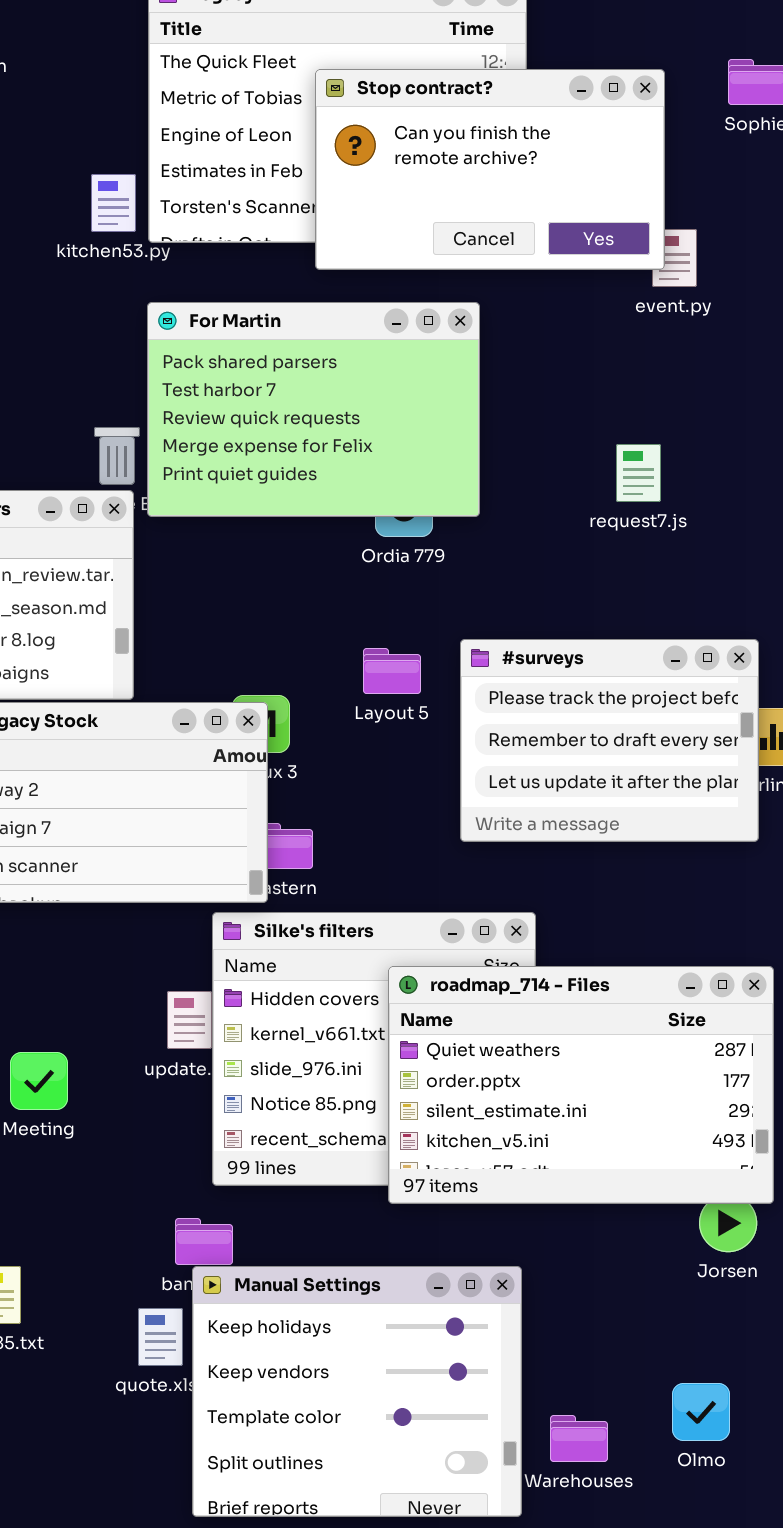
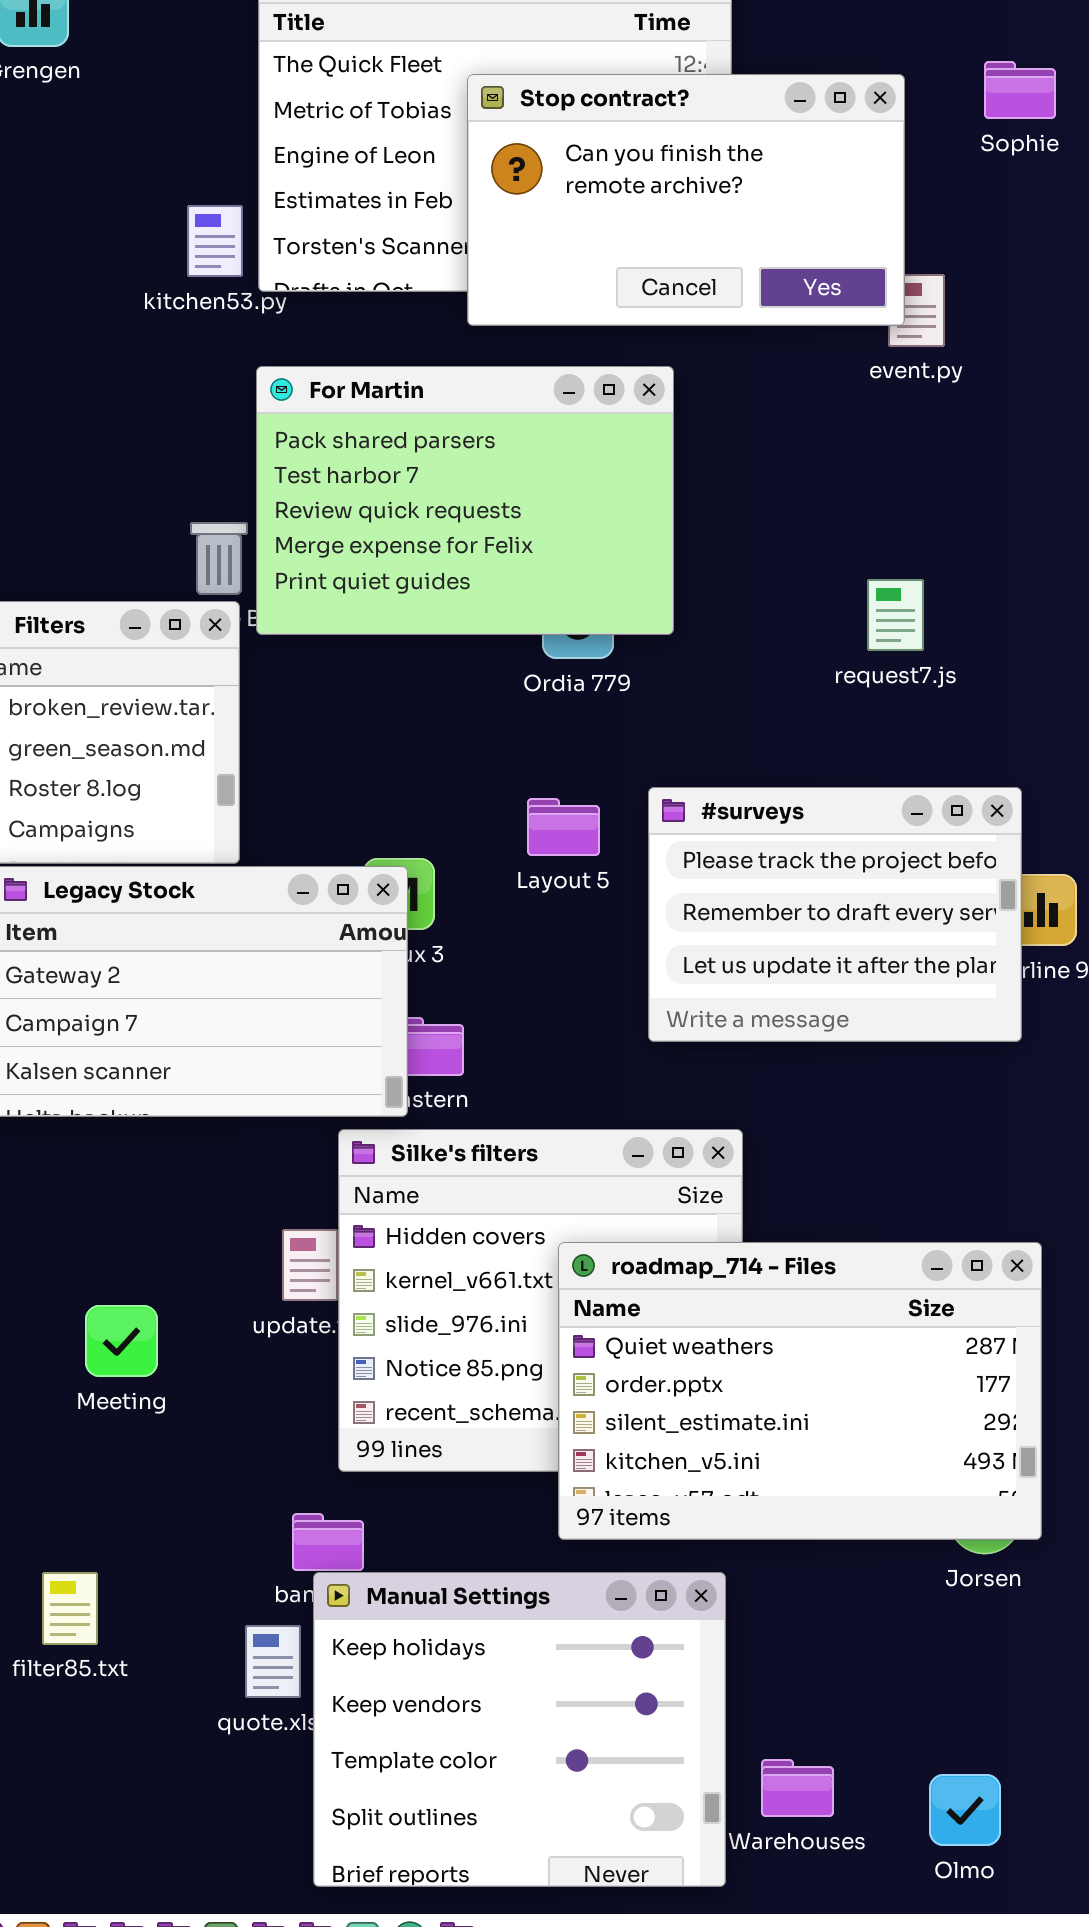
request7.js: [616,444,661,502] -> [867,579,924,651], moved
roadmap_714 - Files: [388,966,774,1204] -> [558,1242,1042,1540], moved
Olmo: [672,1383,730,1441] -> [929,1774,1001,1846], moved

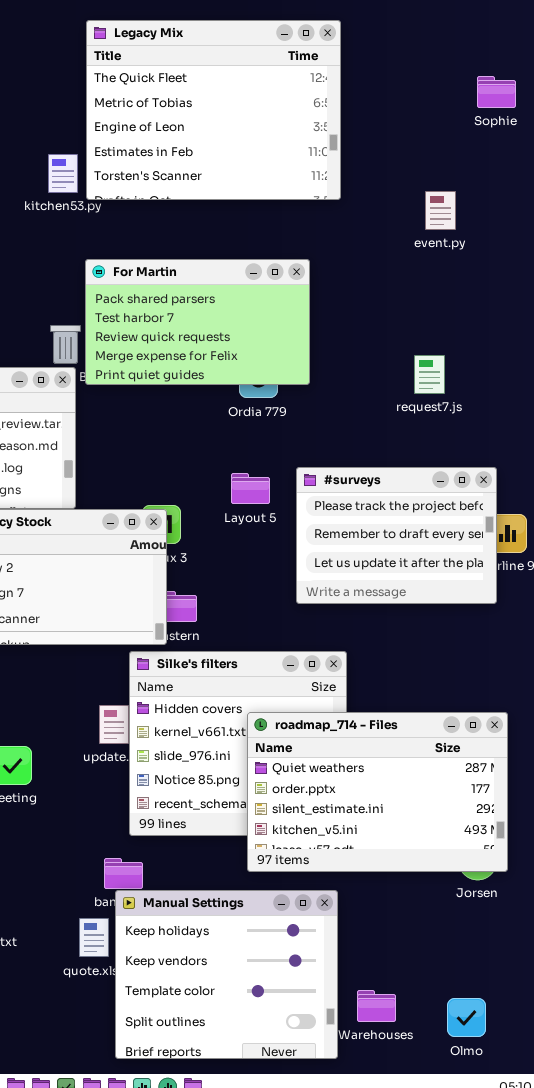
Stop contract?: [467,74,905,326] -> none, closed
For Martin: [256,366,674,635] -> [85,259,310,385], resized

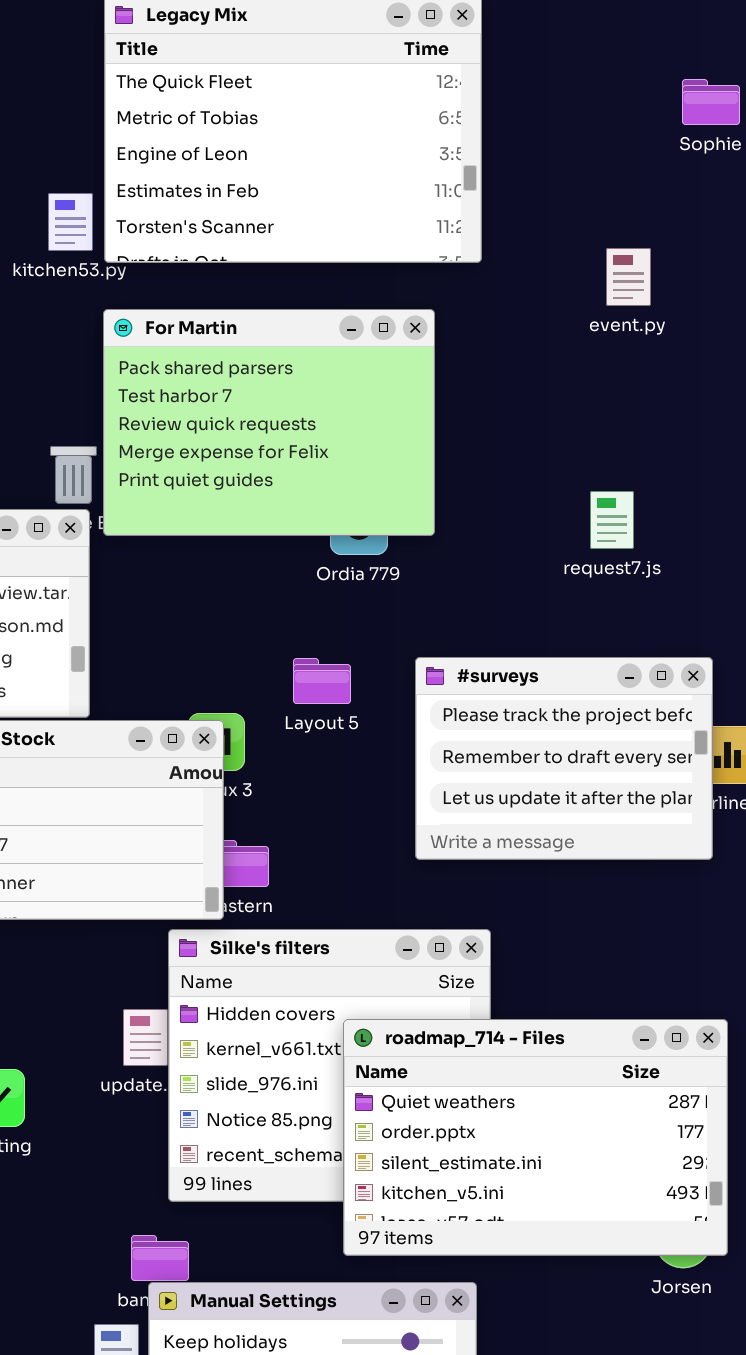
For Martin: [85,259,310,385] -> [103,309,435,536], resized
Layout 5: [231,473,270,504] -> [293,658,351,704], moved

